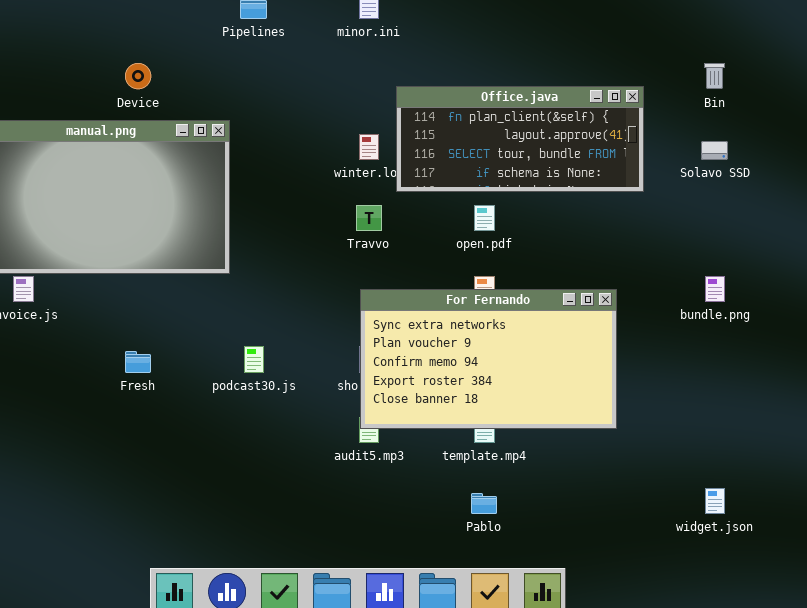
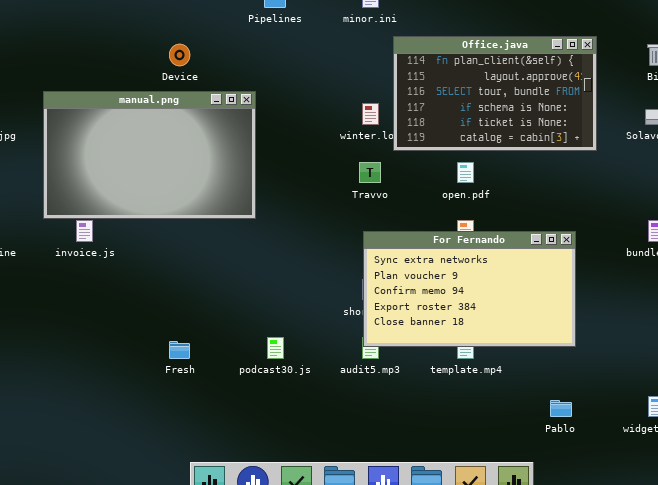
Office.java: [396,86,644,192] -> [393,36,597,151], resized
podcast30.js: [244,346,264,373] -> [267,337,284,359], moved
Fresh: [125,351,151,373] -> [169,341,190,359], moved
Pablo: [471,493,497,514] -> [550,400,572,417], moved

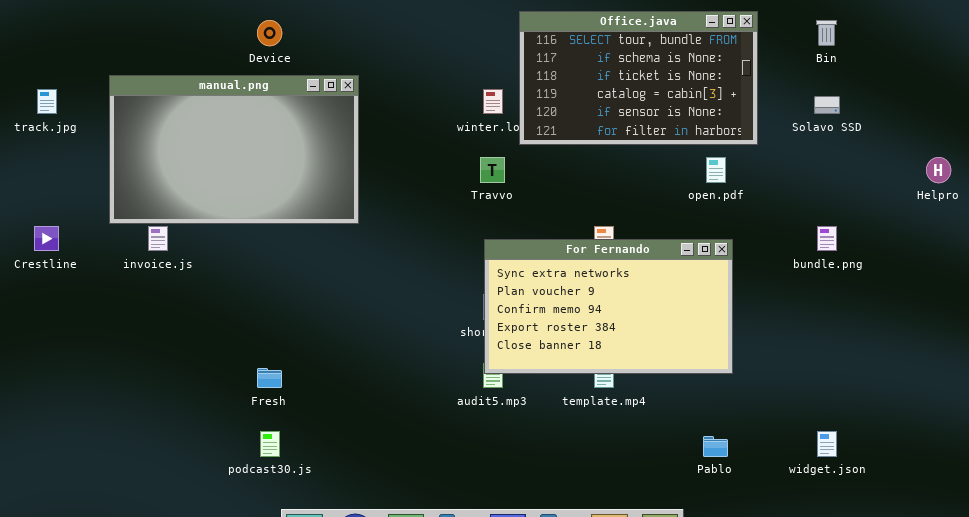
Office.java: [393,36,597,151] -> [519,11,758,145], scrolled down 2 rows
open.pdf: [457,162,474,183] -> [706,157,726,183], moved
podcast30.js: [267,337,284,359] -> [260,431,280,457], moved

